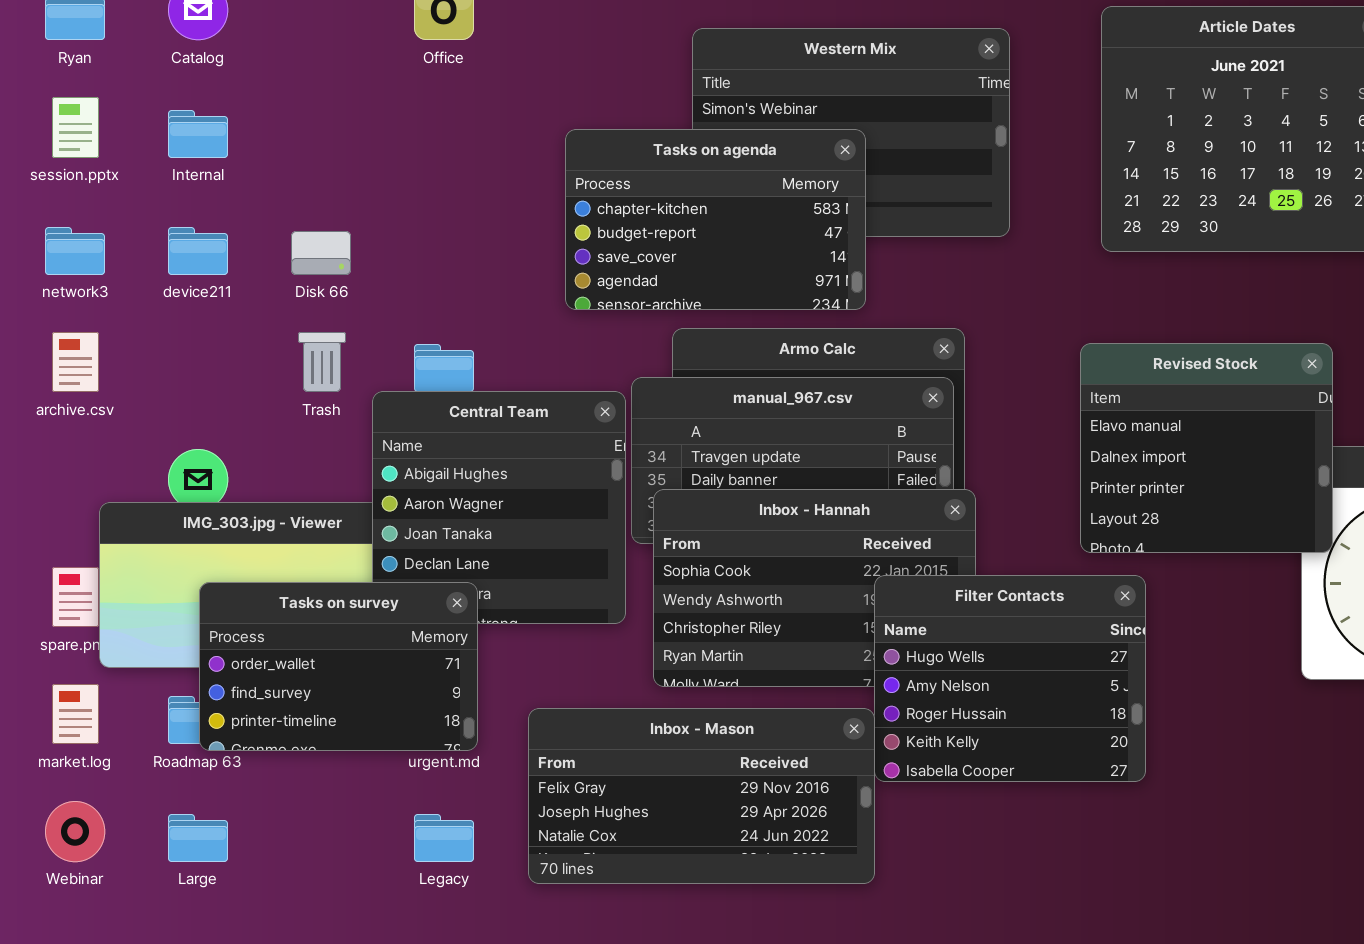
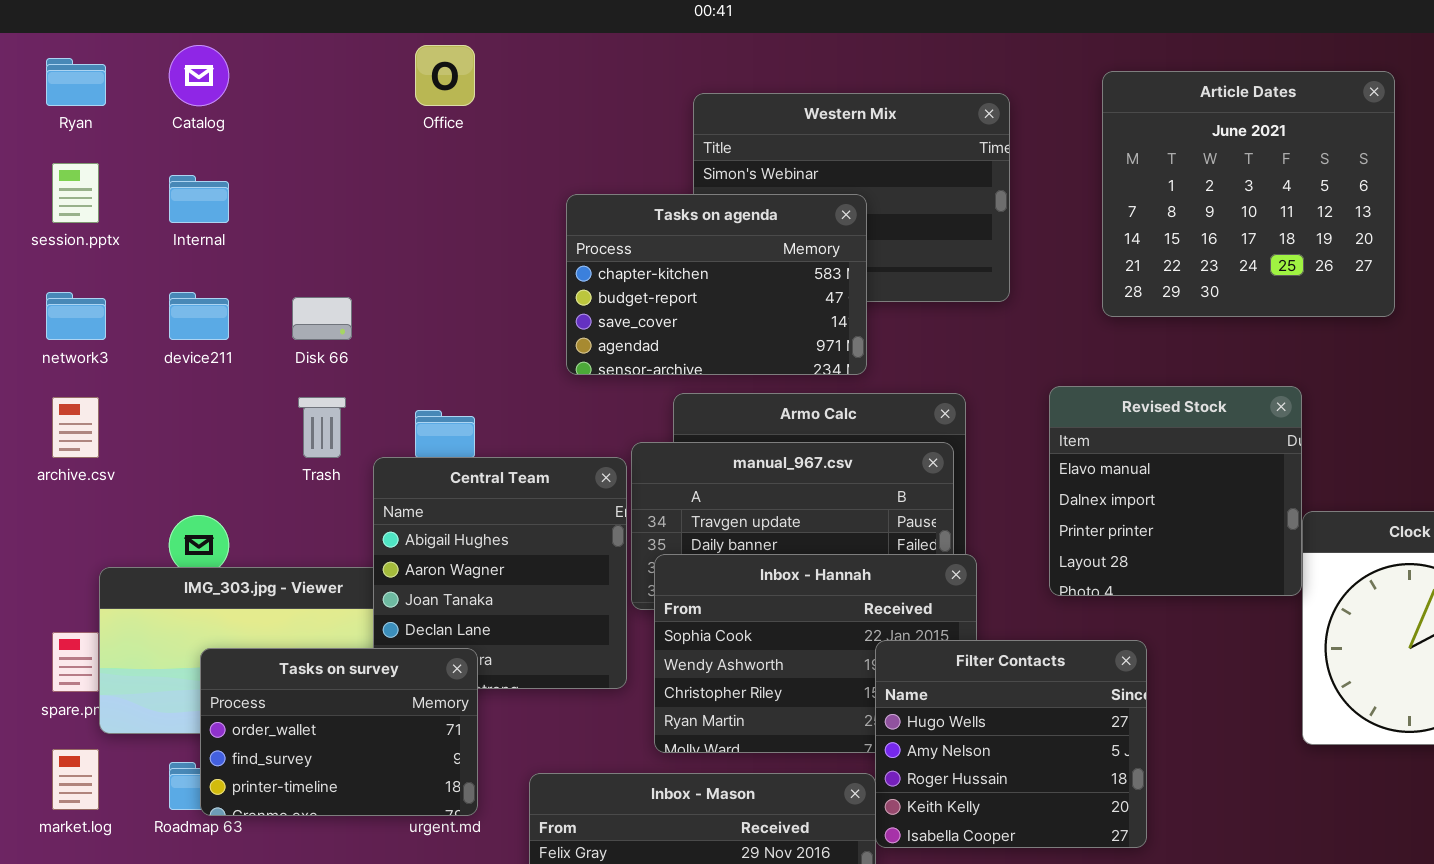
Revised Stock: [1080,343,1333,553] -> [1049,386,1302,596], moved

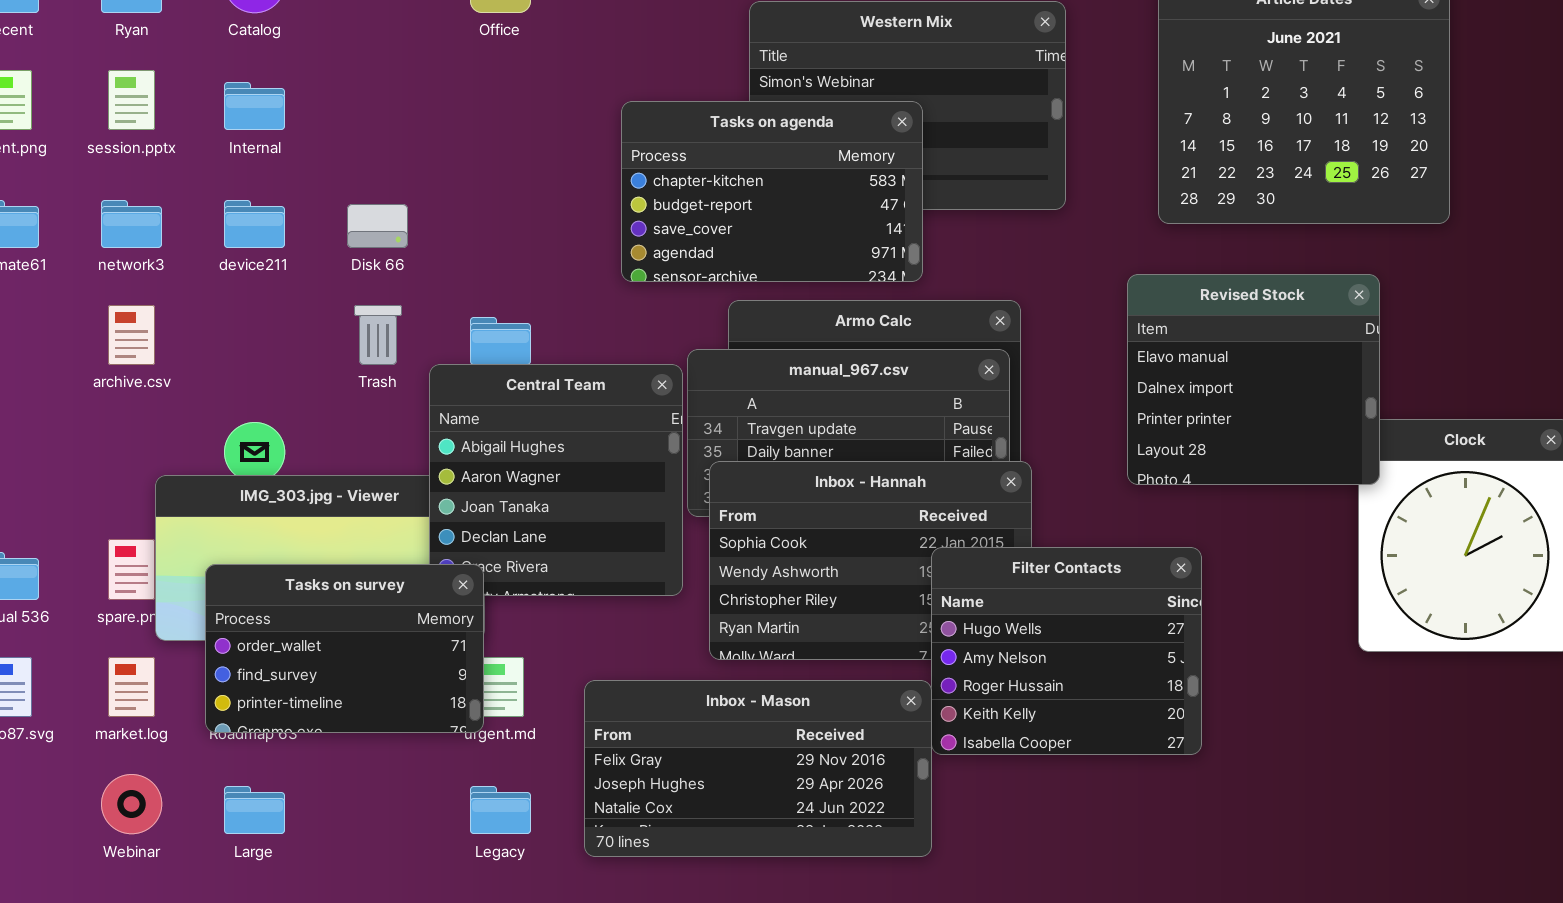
Revised Stock: [1049,386,1302,596] -> [1127,274,1380,485], moved
Tasks on survey: [200,648,478,816] -> [205,564,484,733], moved

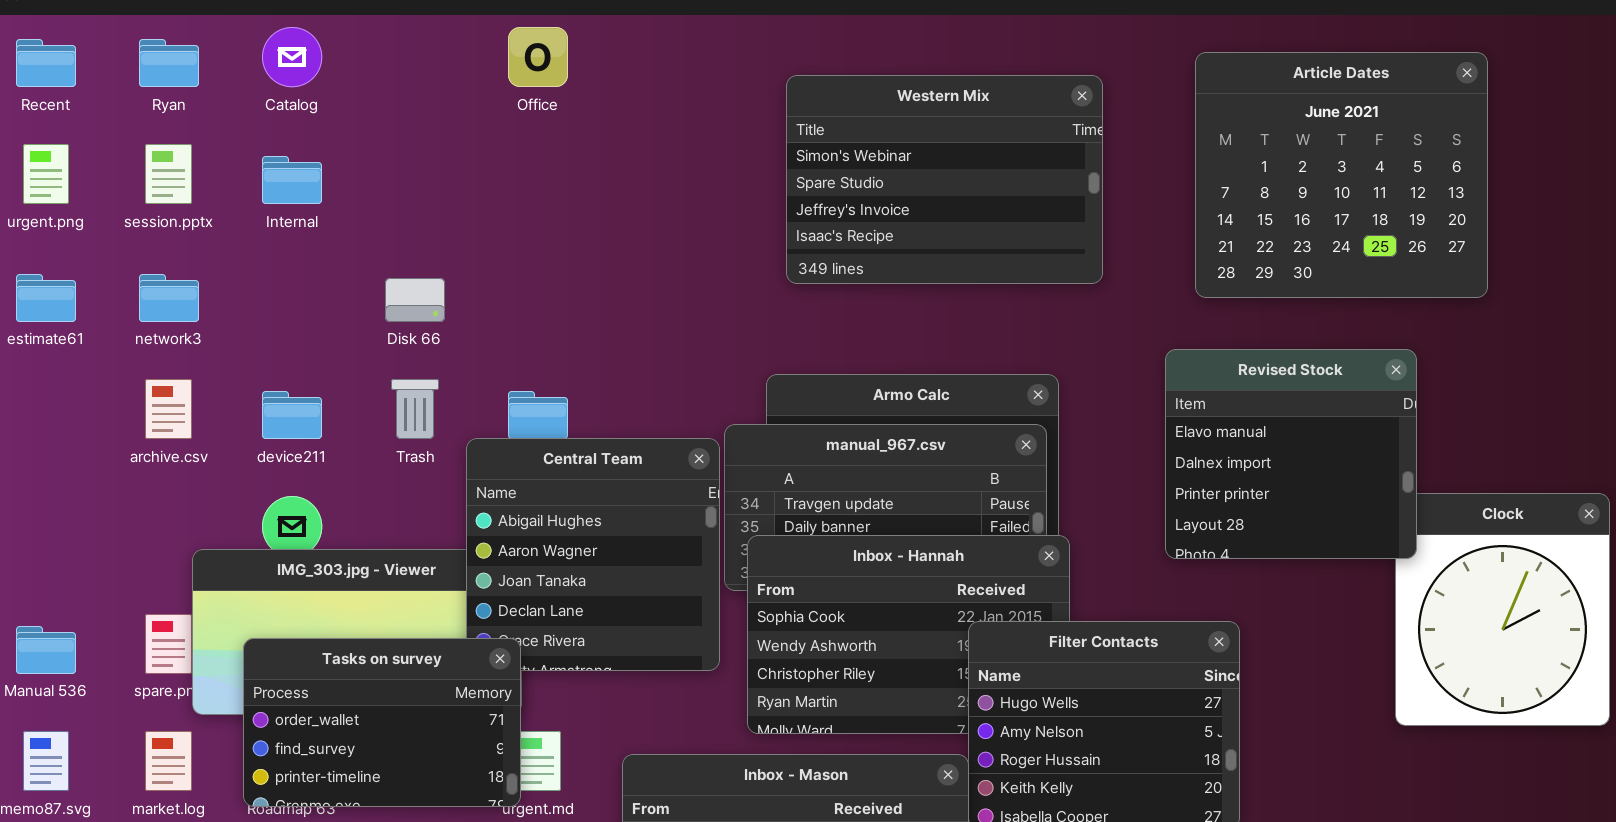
Tasks on agenda: [621,101,923,282] -> none, closed
device211: [224,200,285,248] -> [262,391,322,439], moved

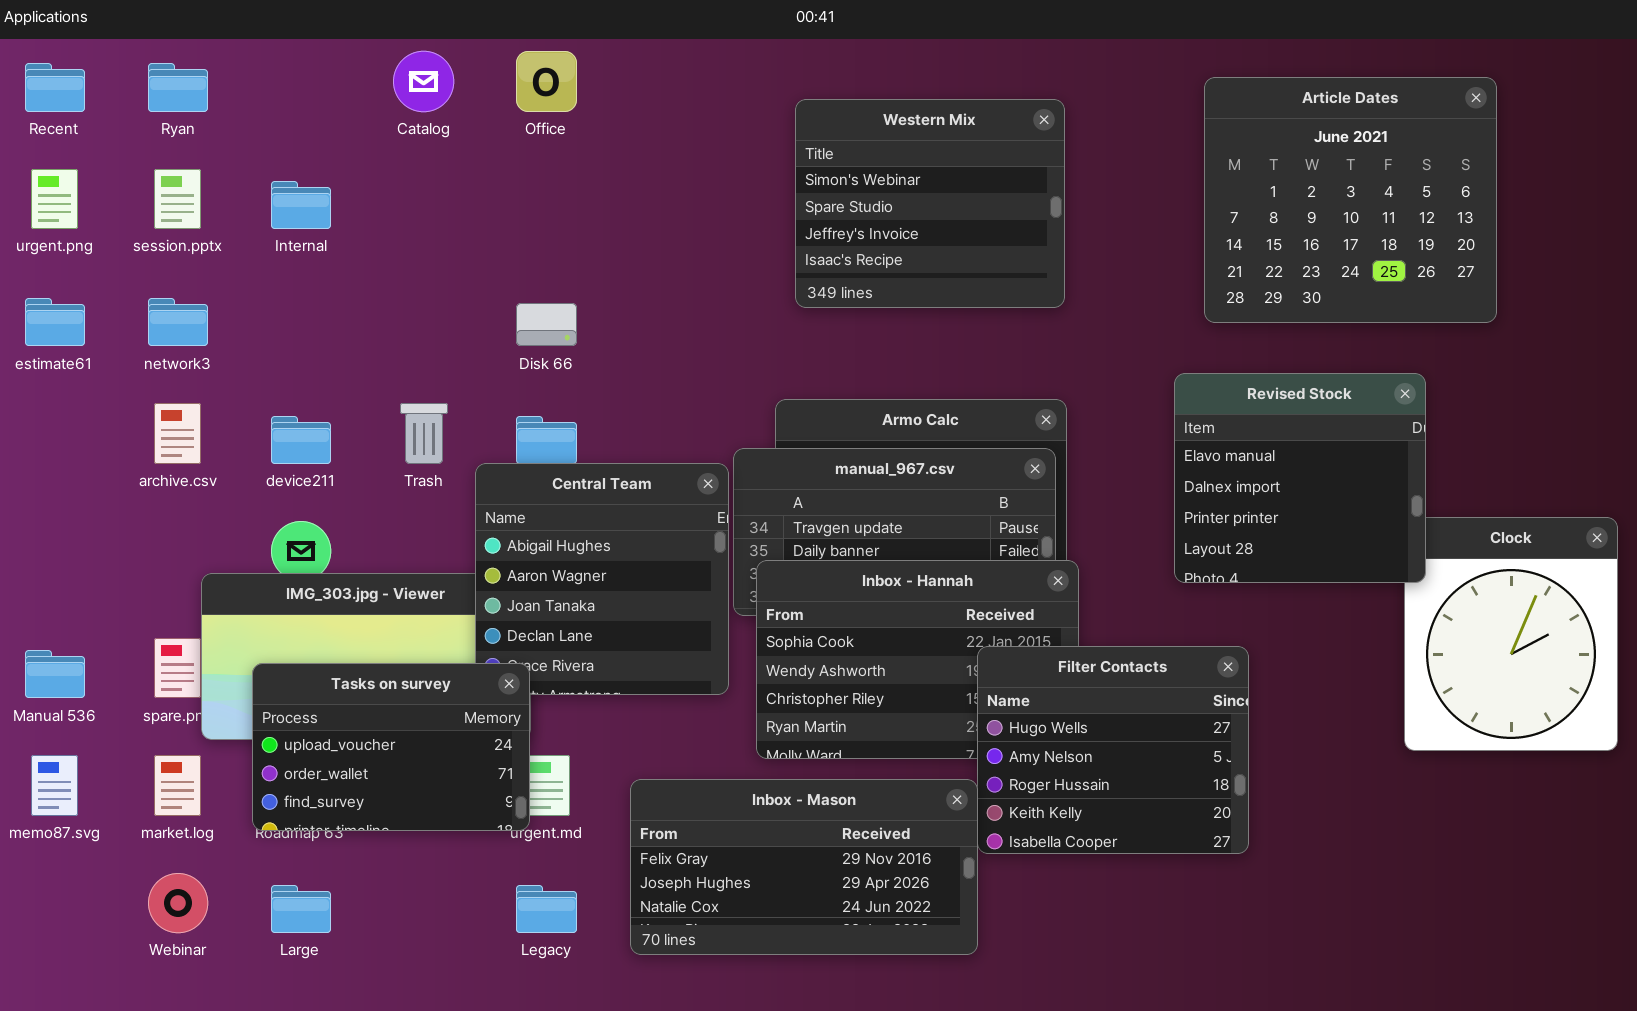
Catalog: [262,27,322,87] -> [393,51,454,112], moved
Western Mix: [786,75,1103,284] -> [795,99,1065,308], resized
Disk 66: [385,278,445,322] -> [516,303,577,346], moved
Tasks on survey: [243,638,521,807] -> [252,663,530,831], scrolled up 1 row

